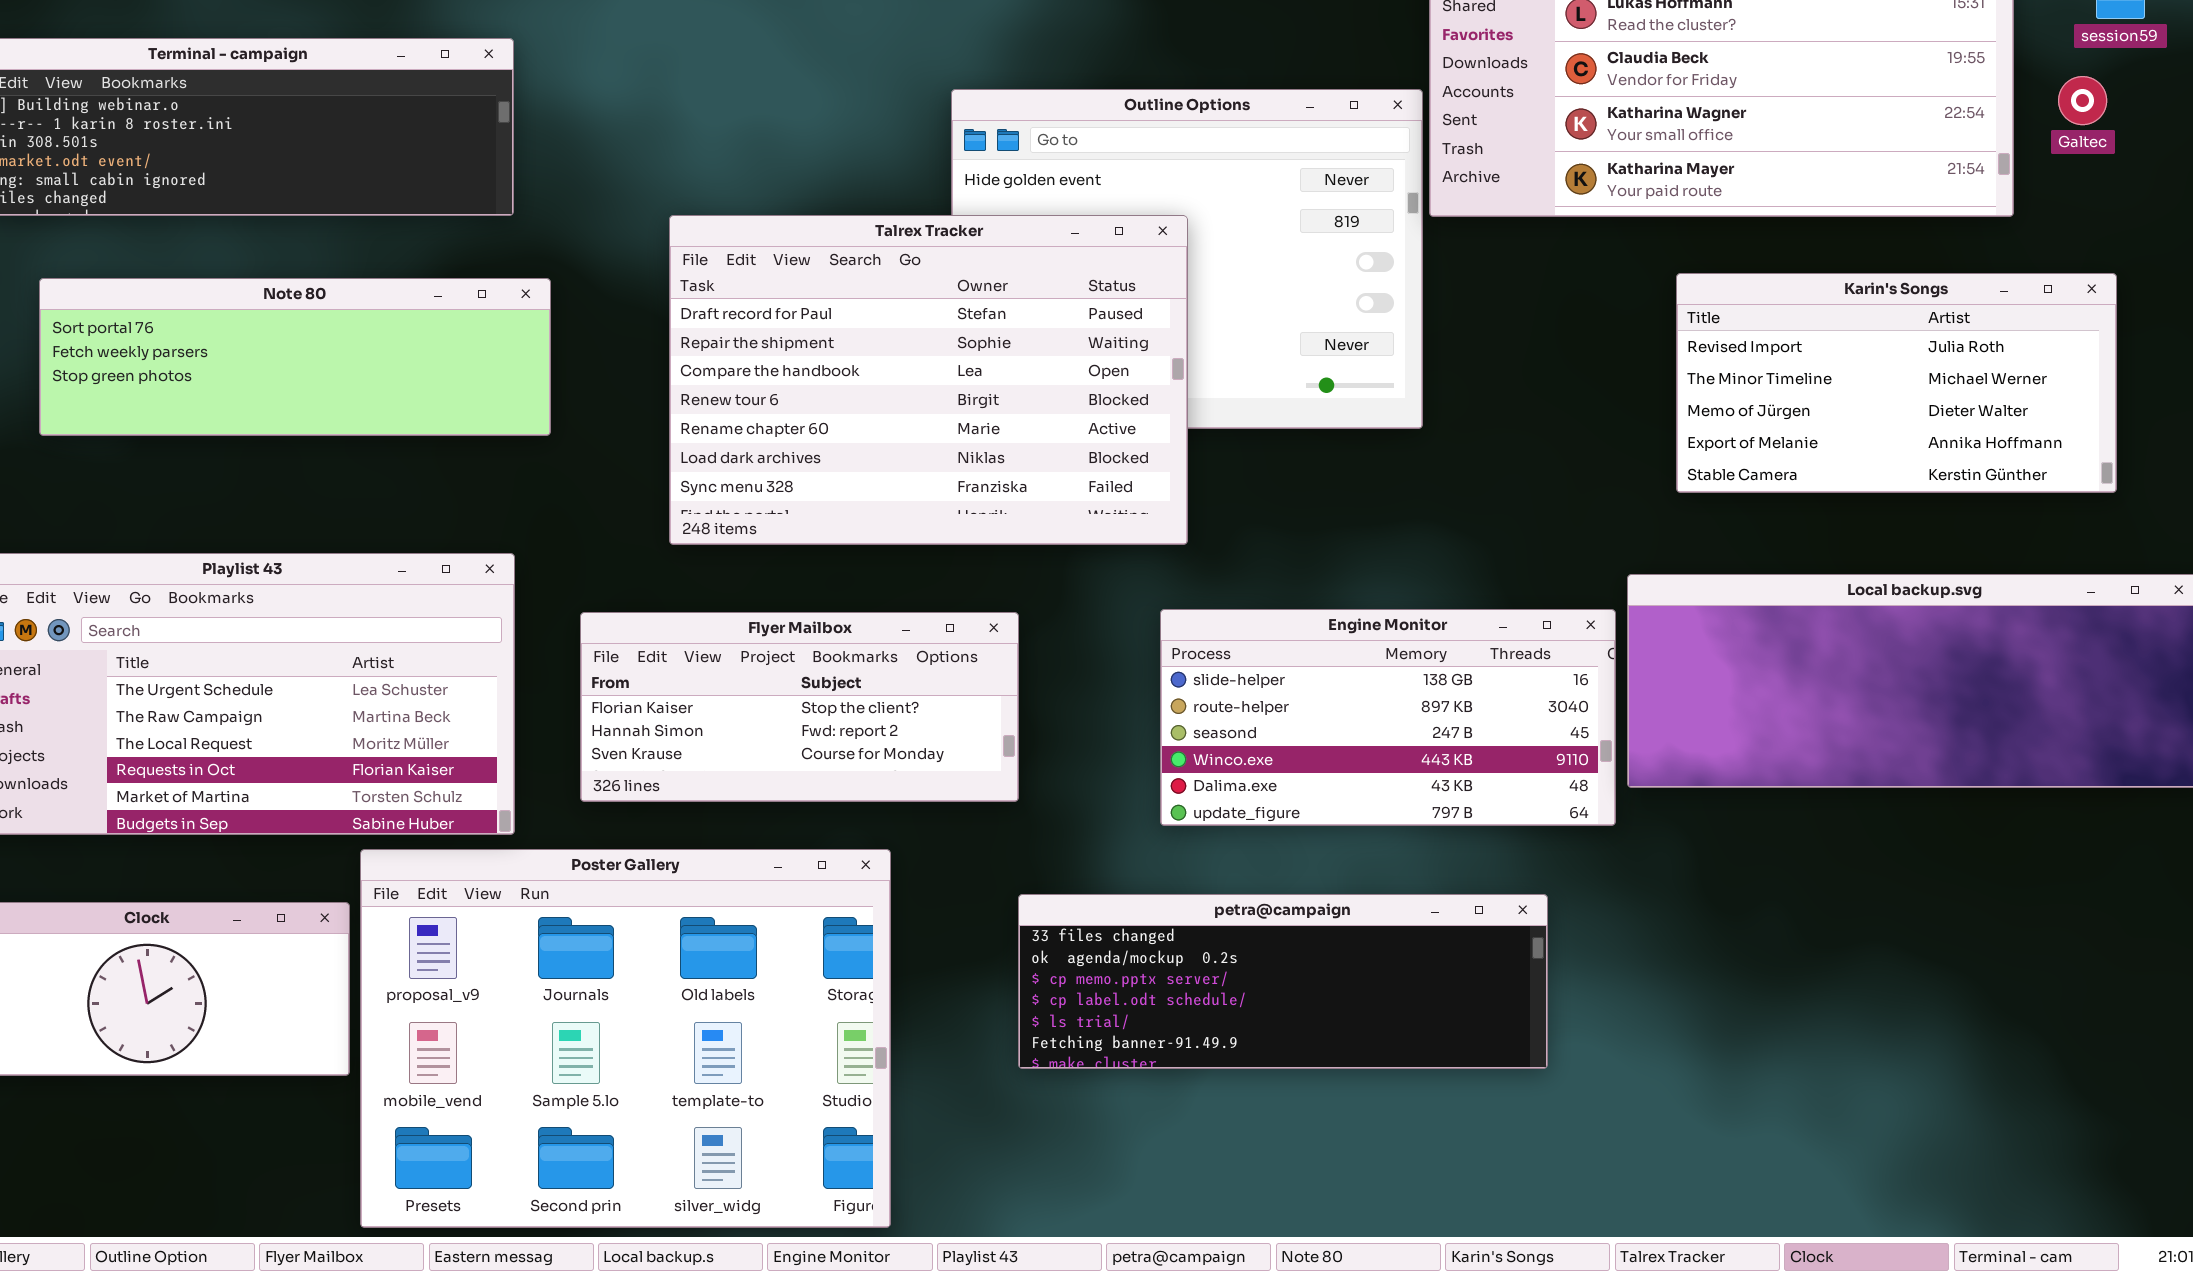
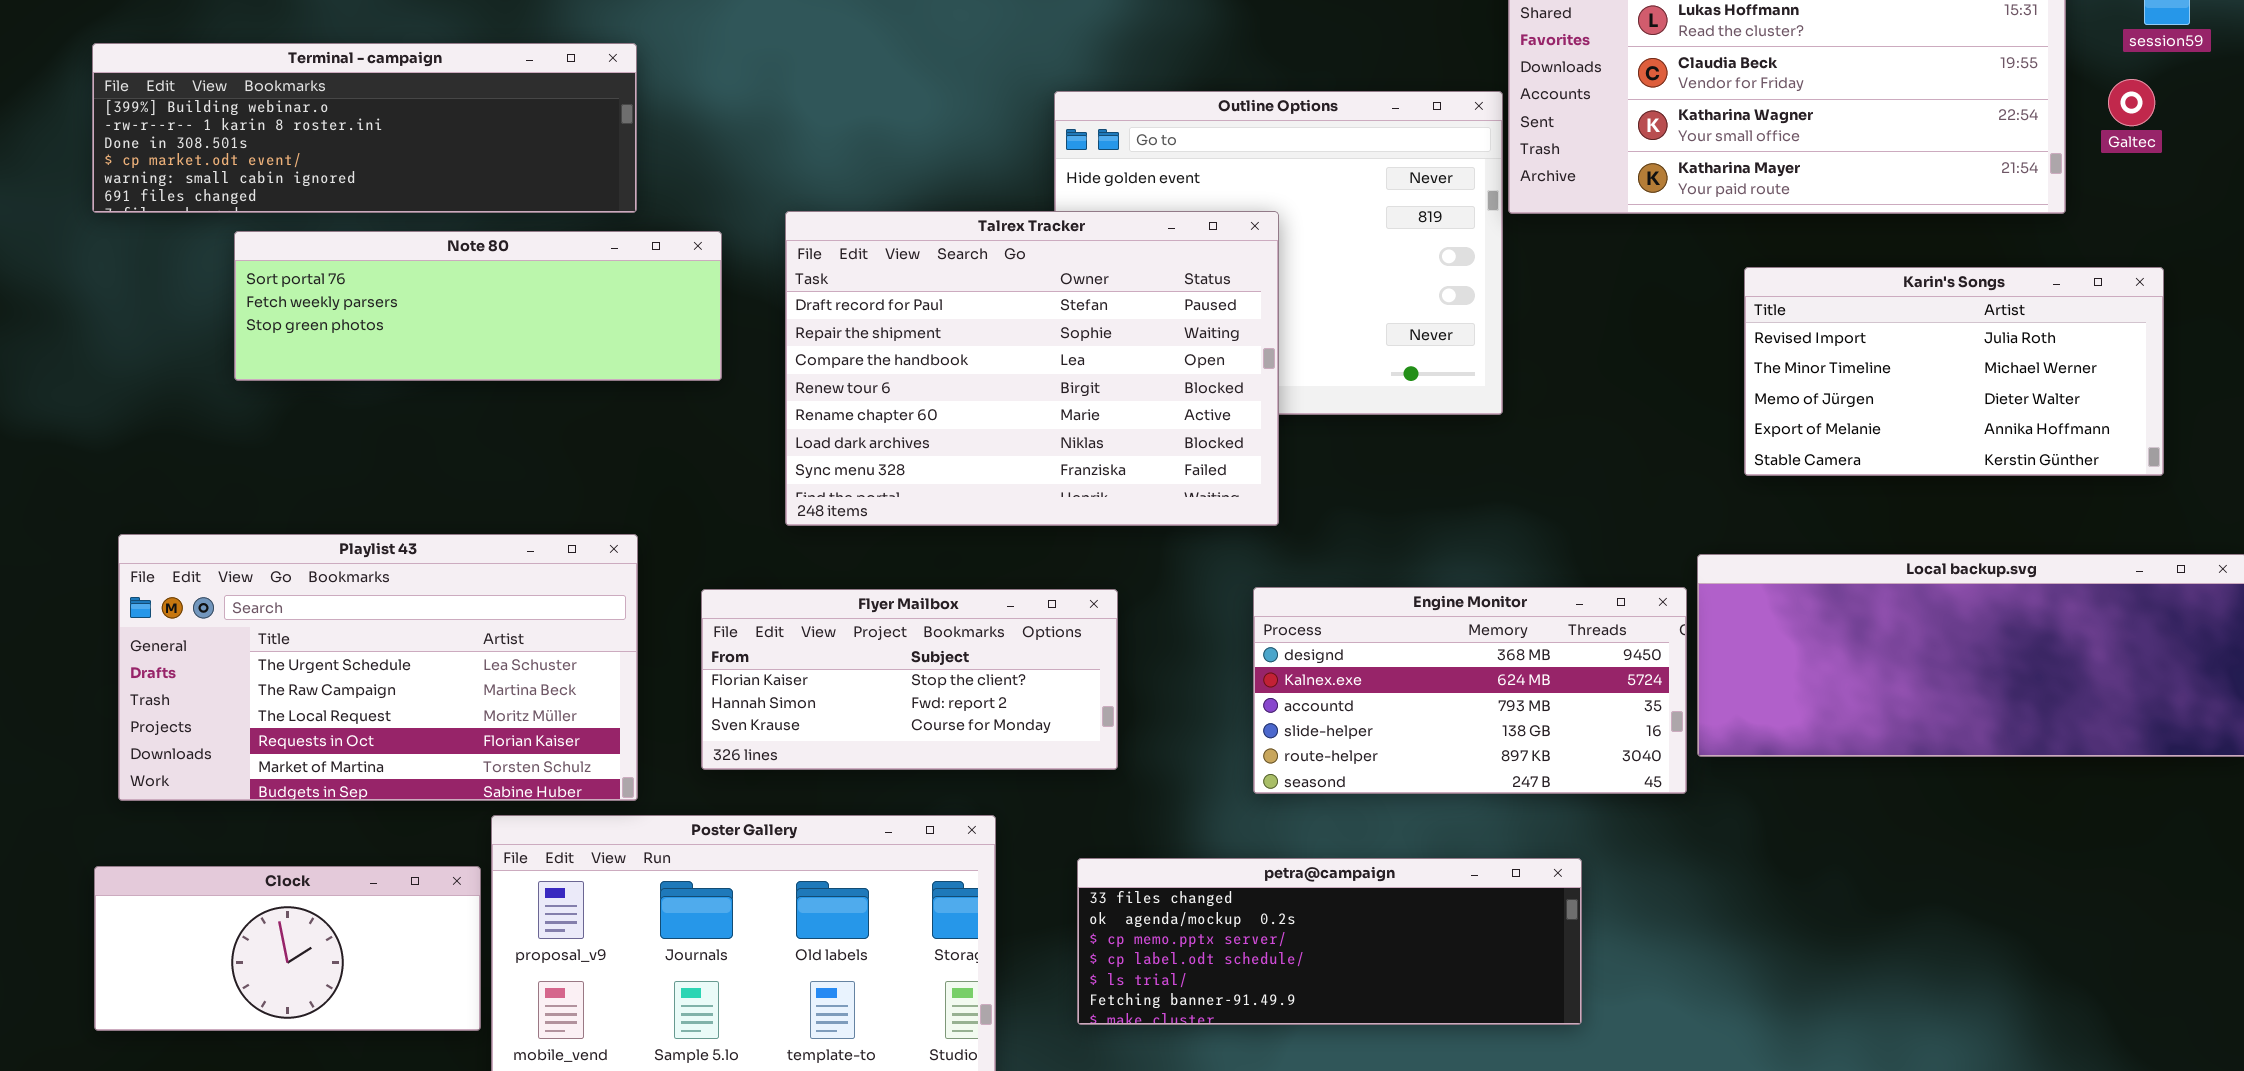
Note 80: [39,278,551,436] -> [234,231,722,381], moved
Engine Monitor: [1160,609,1616,826] -> [1253,587,1687,794], scrolled up 3 rows
petra@campaign: [1018,894,1548,1069] -> [1077,858,1582,1025], moved

